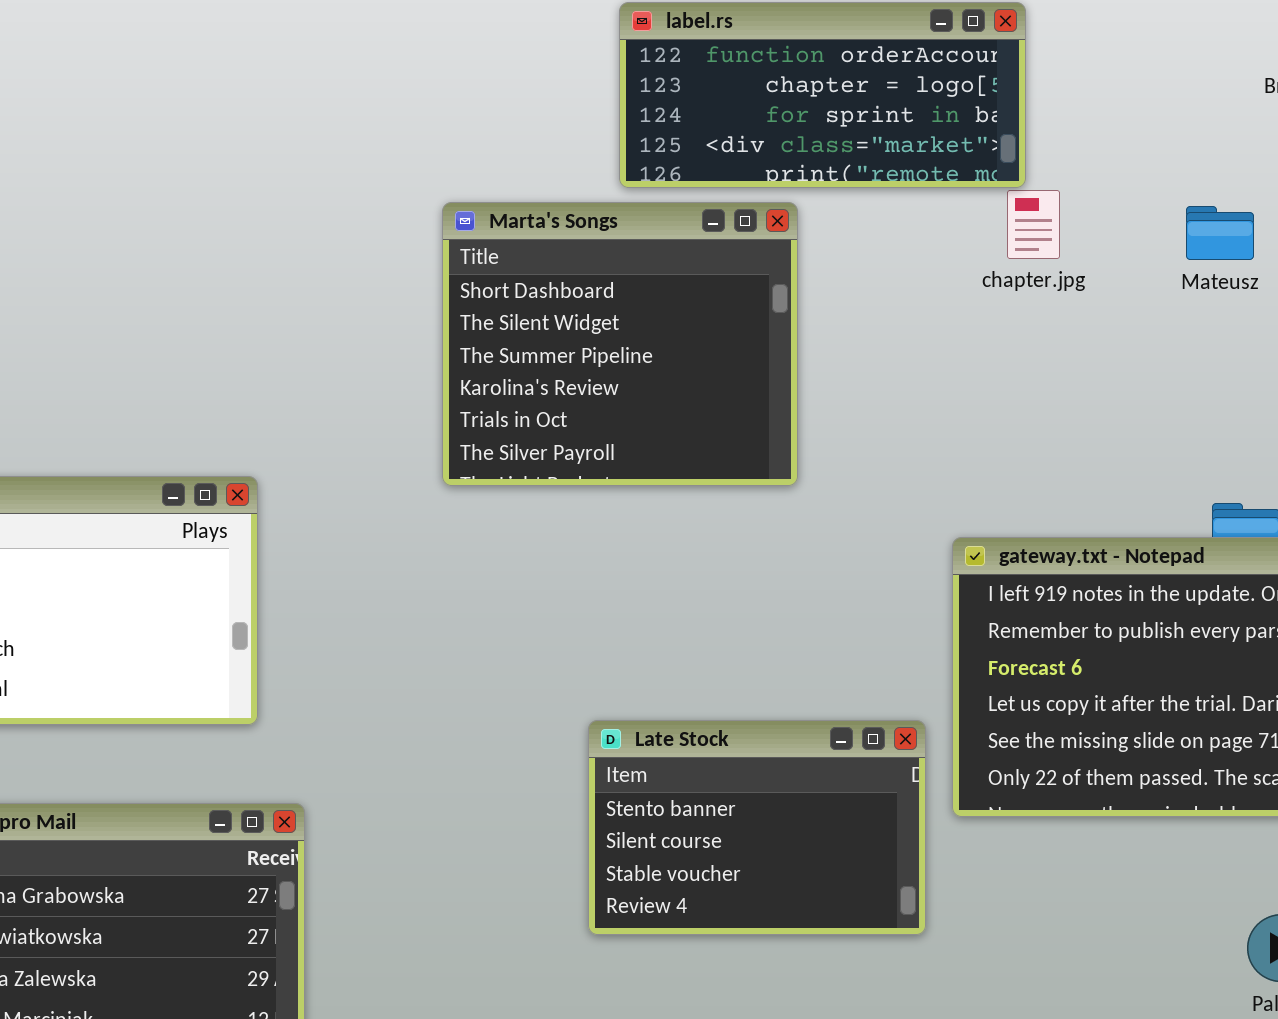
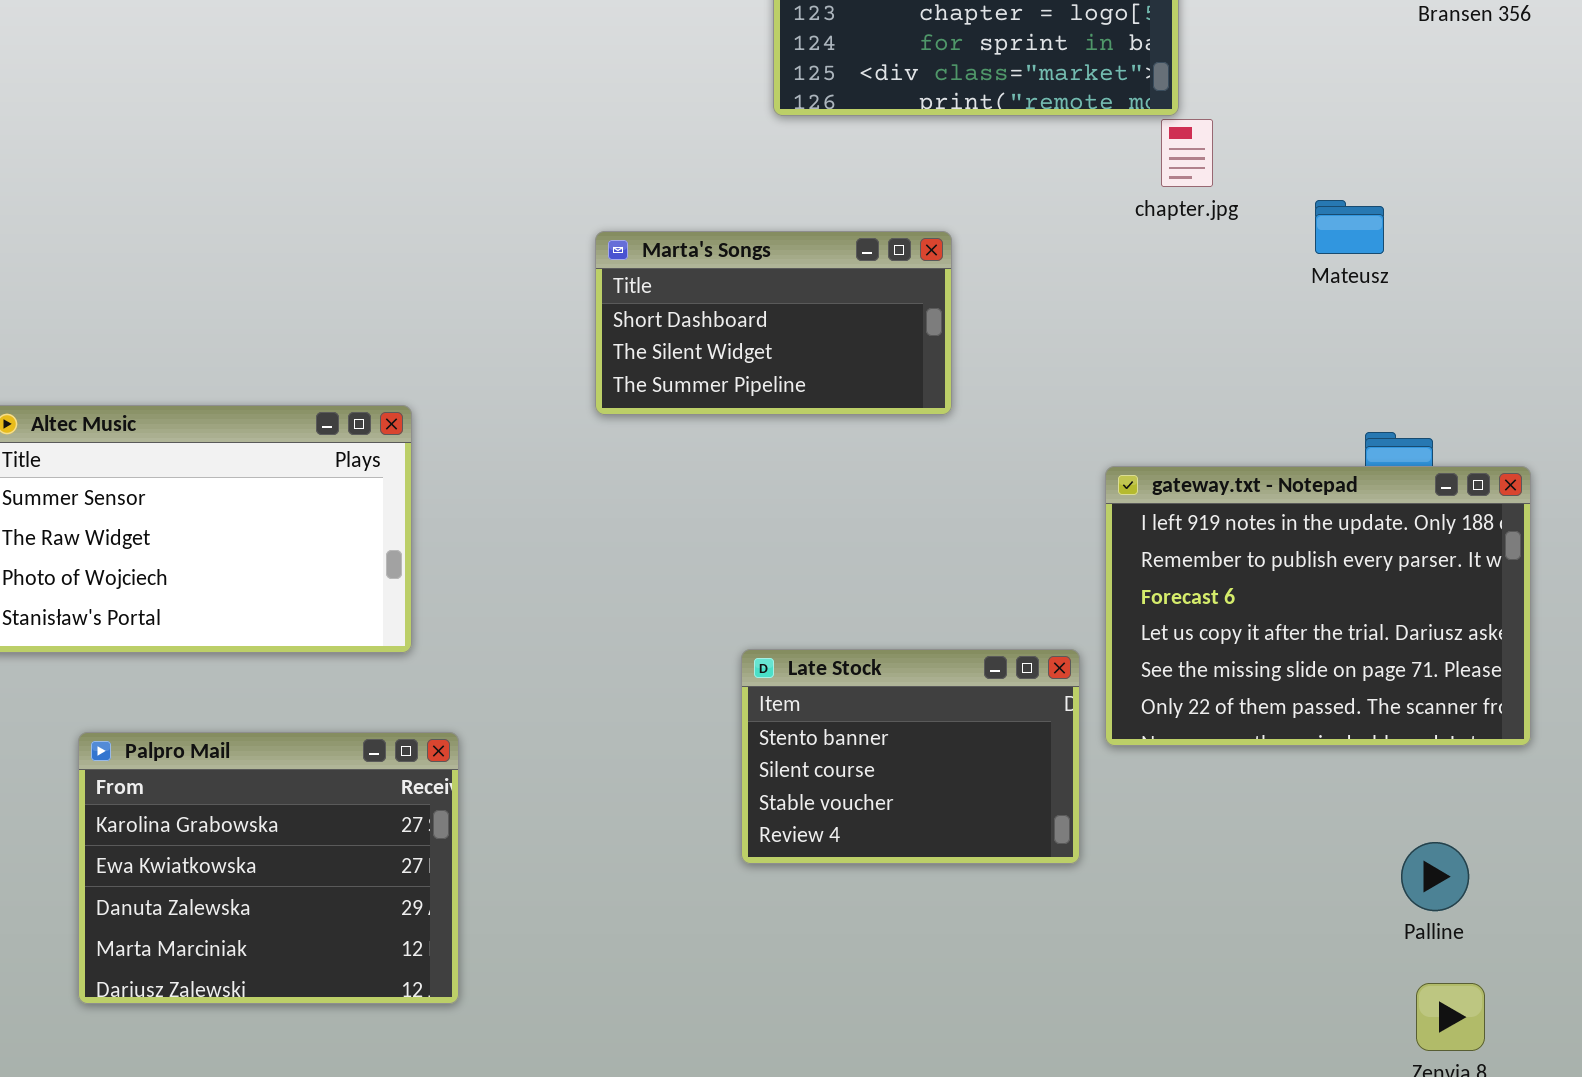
Marta's Songs: [442,202,798,486] -> [595,231,952,415], resized
Mateusz: [1186,206,1254,260] -> [1315,200,1384,254], moved

